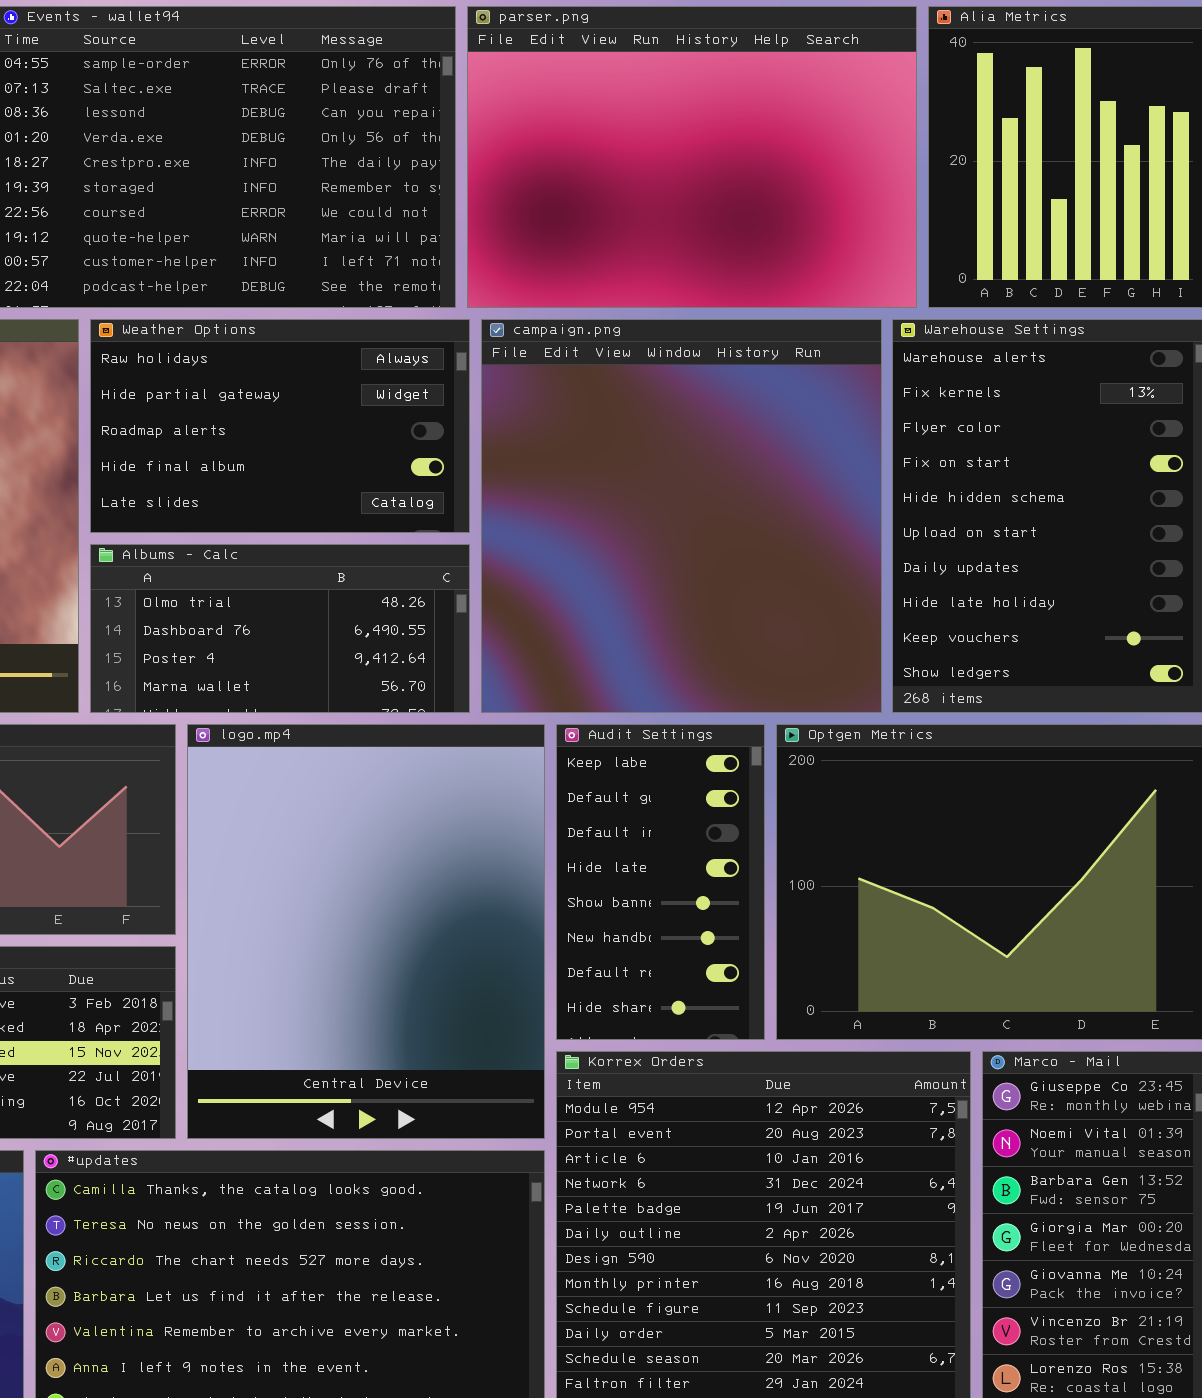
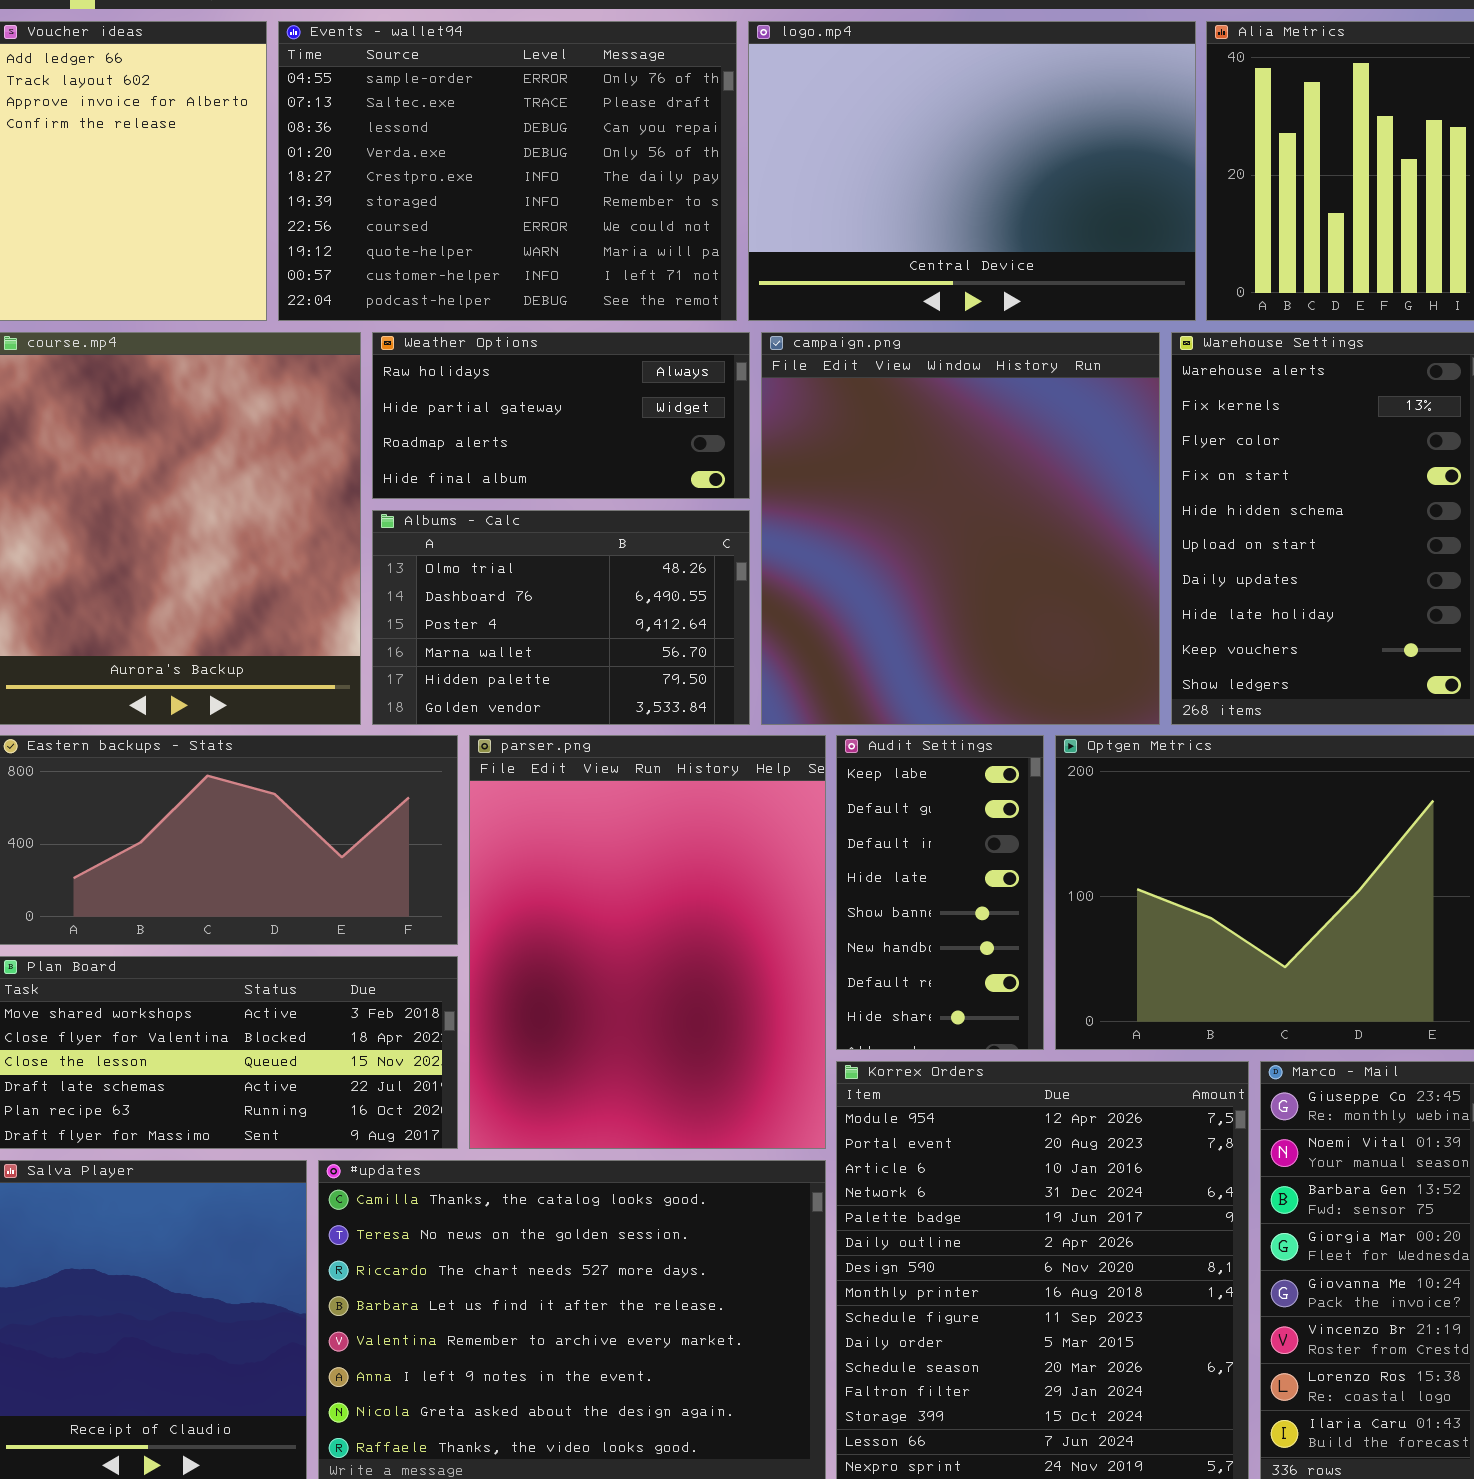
parser.png: [467,6,917,308] -> [469,735,826,1149], moved, resized
Weather Options: [90,319,470,533] -> [372,332,750,499], resized
Albums - Calc: [90,544,470,713] -> [372,510,750,725], resized
logo.mp4: [187,724,545,1139] -> [748,21,1196,321], moved, resized

